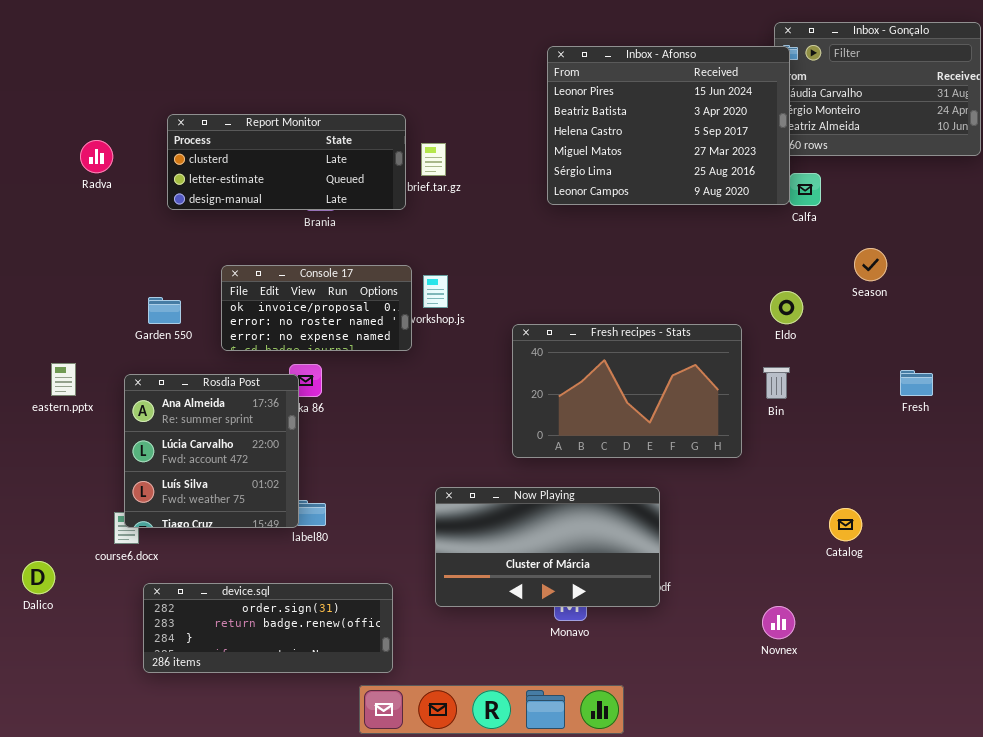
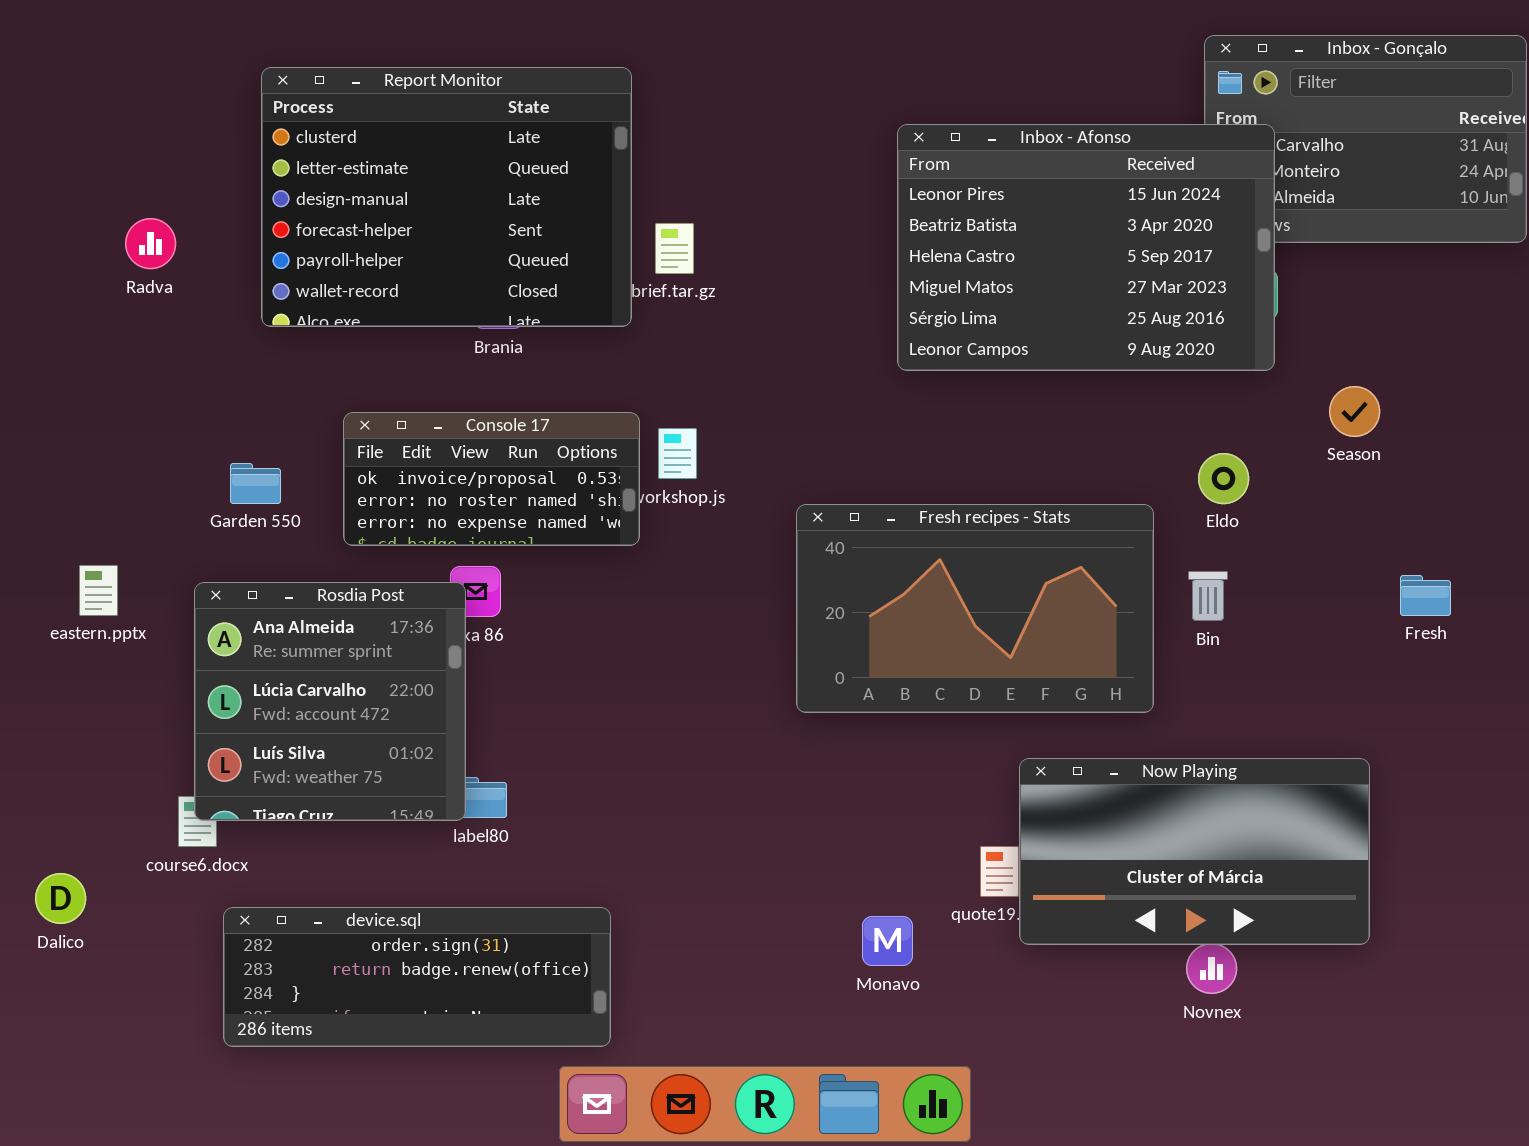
Inbox - Afonso: [547,46,790,205] -> [897,124,1275,371], moved
Report Monitor: [167,114,406,210] -> [261,67,632,327], resized
Now Playing: [435,487,660,607] -> [1019,758,1370,945], moved

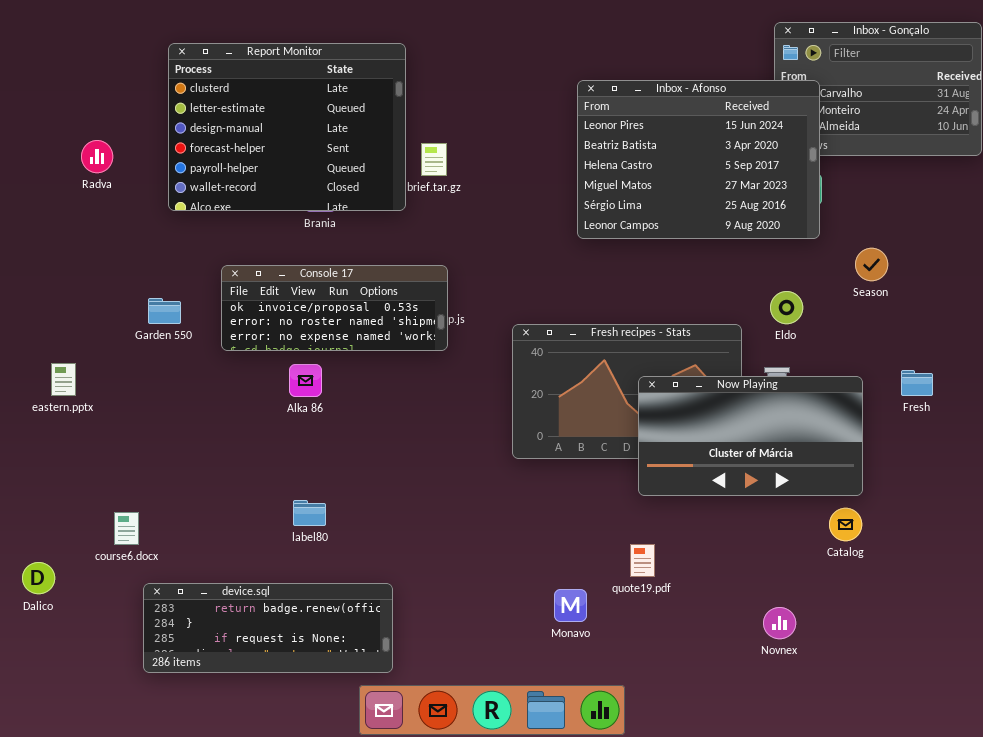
Console 17: [343,412,640,546] -> [221,265,448,351], resized
Rosdia Post: [194,582,466,821] -> none, closed
Now Playing: [1019,758,1370,945] -> [638,376,863,496], moved
device.sql: [223,907,611,1047] -> [143,583,393,673], scrolled down 1 row

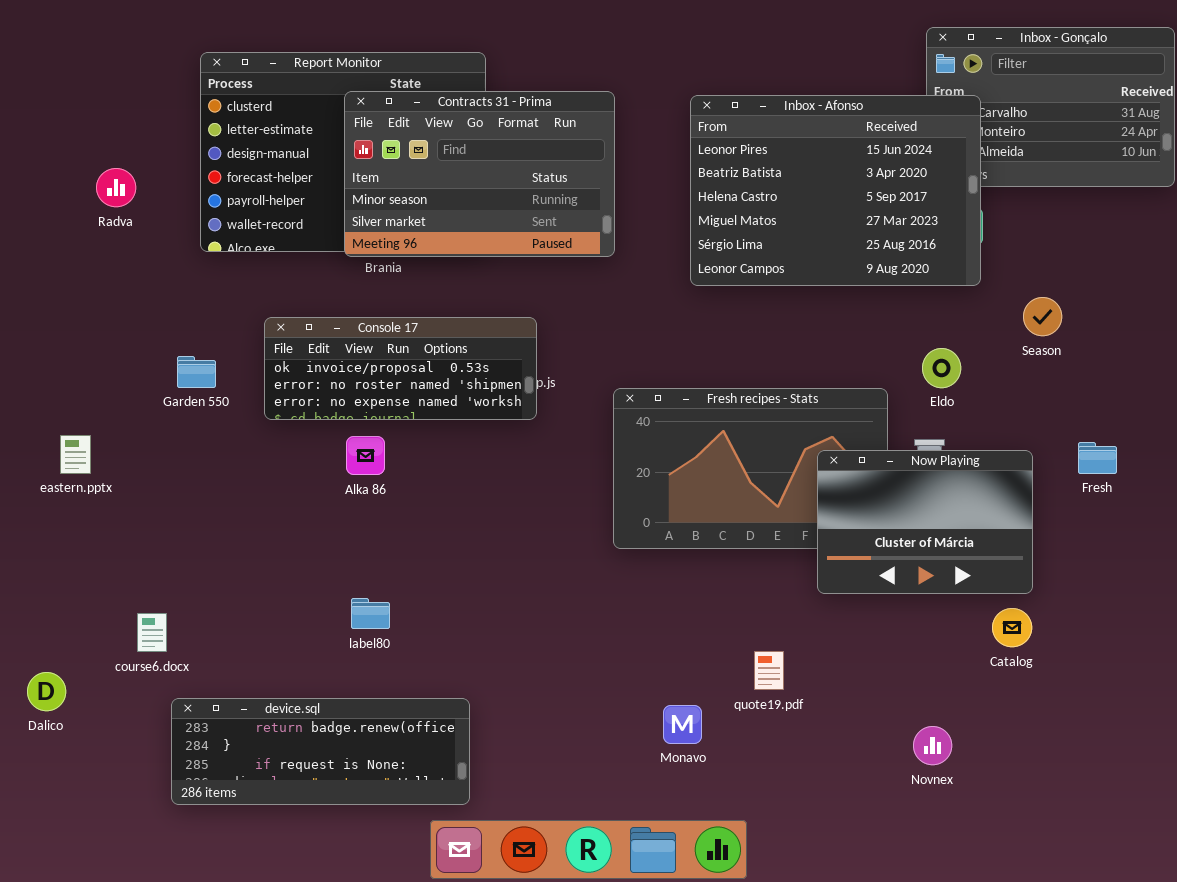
Contracts 31 - Prima: none -> [344,91,615,257], opened
Now Playing: [638,376,863,496] -> [817,450,1033,594], resized

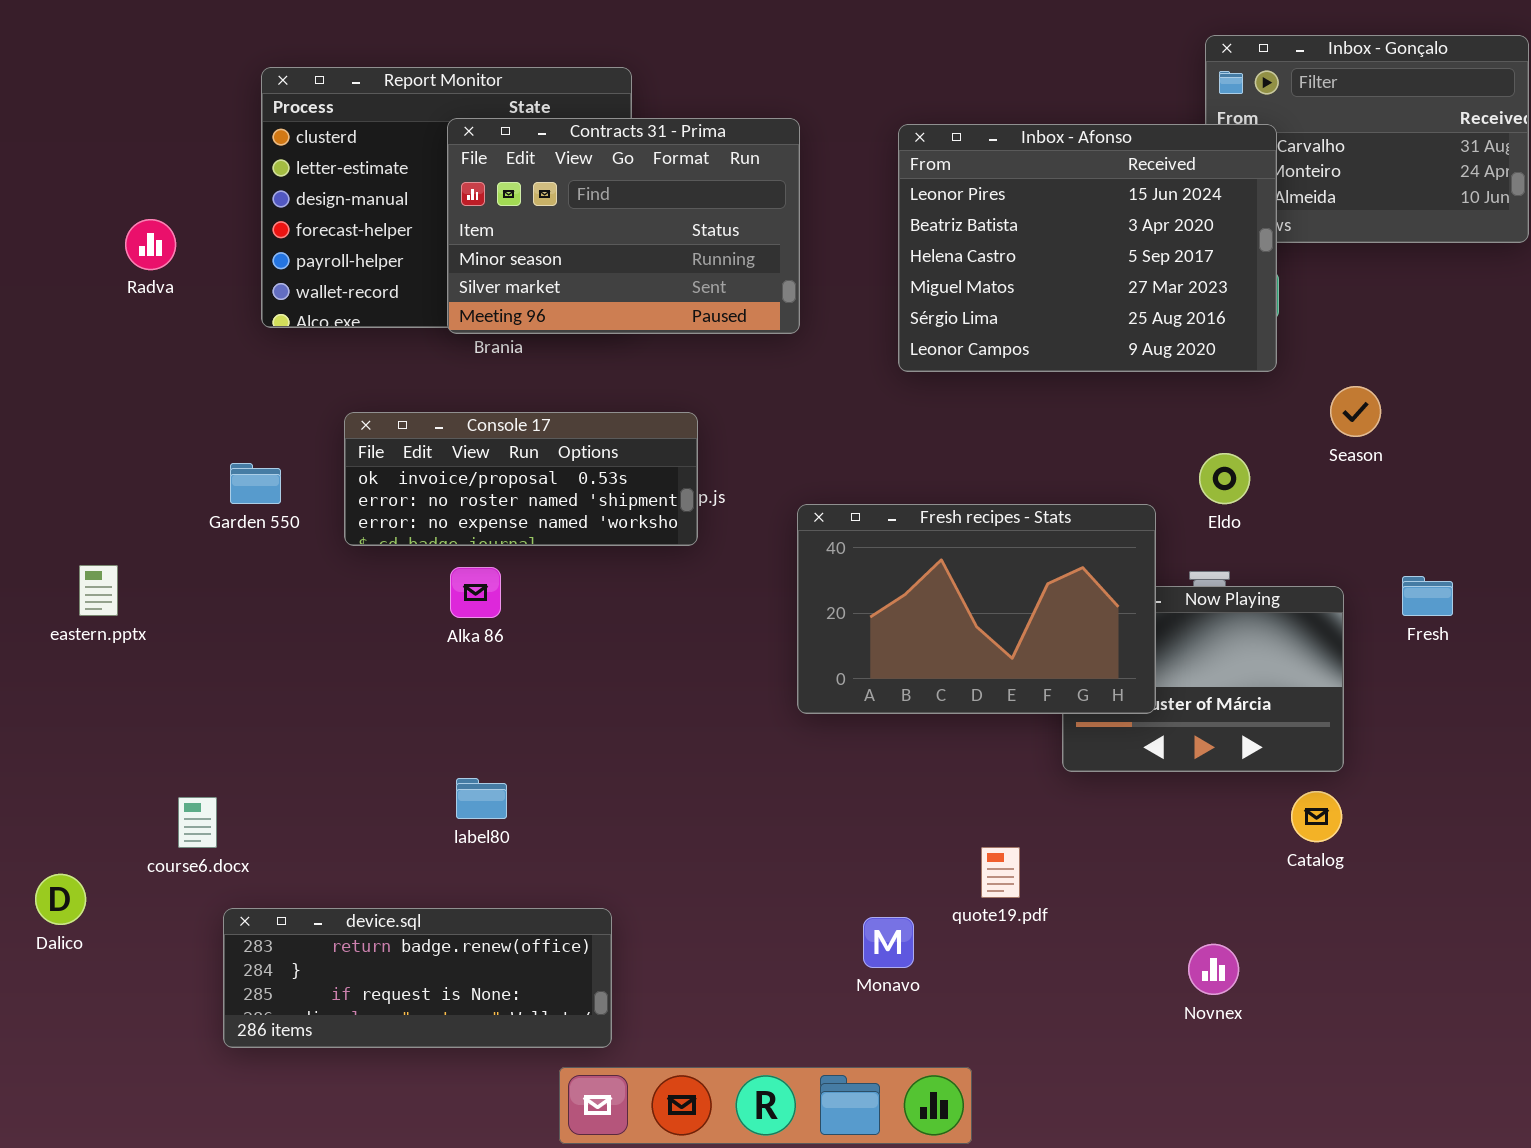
Fresh recipes - Stats: [613,388,888,549] -> [797,504,1156,714], raised

